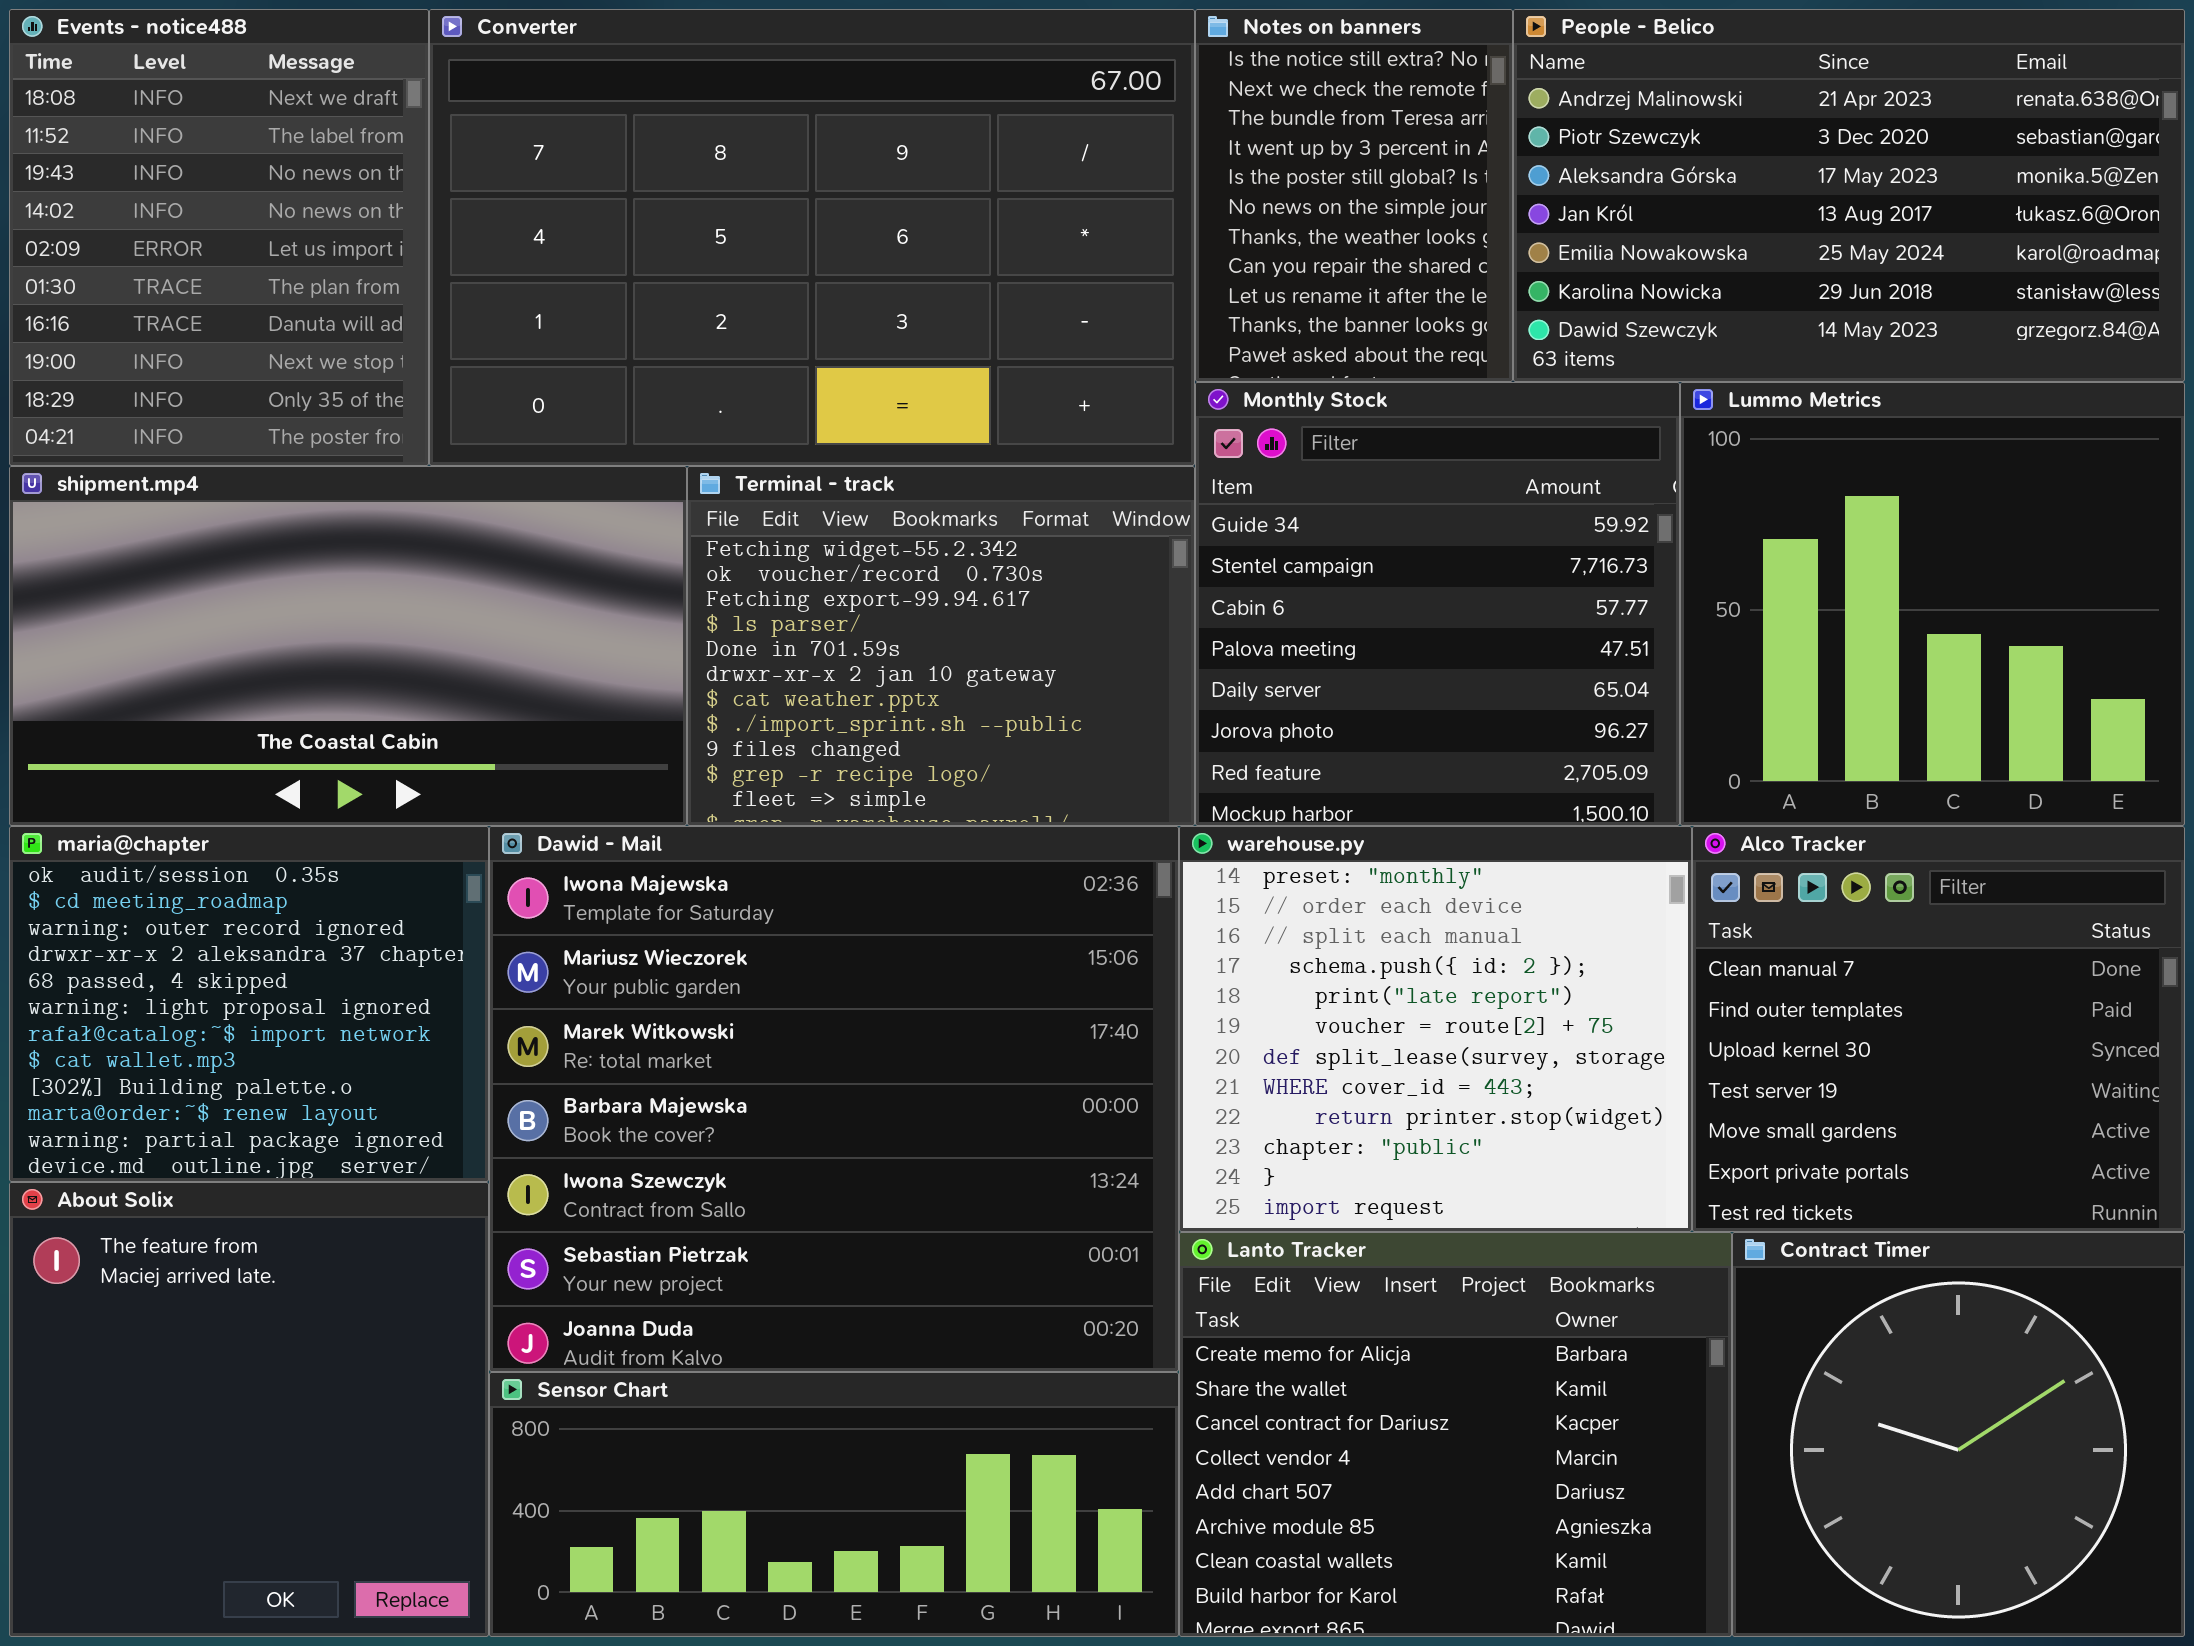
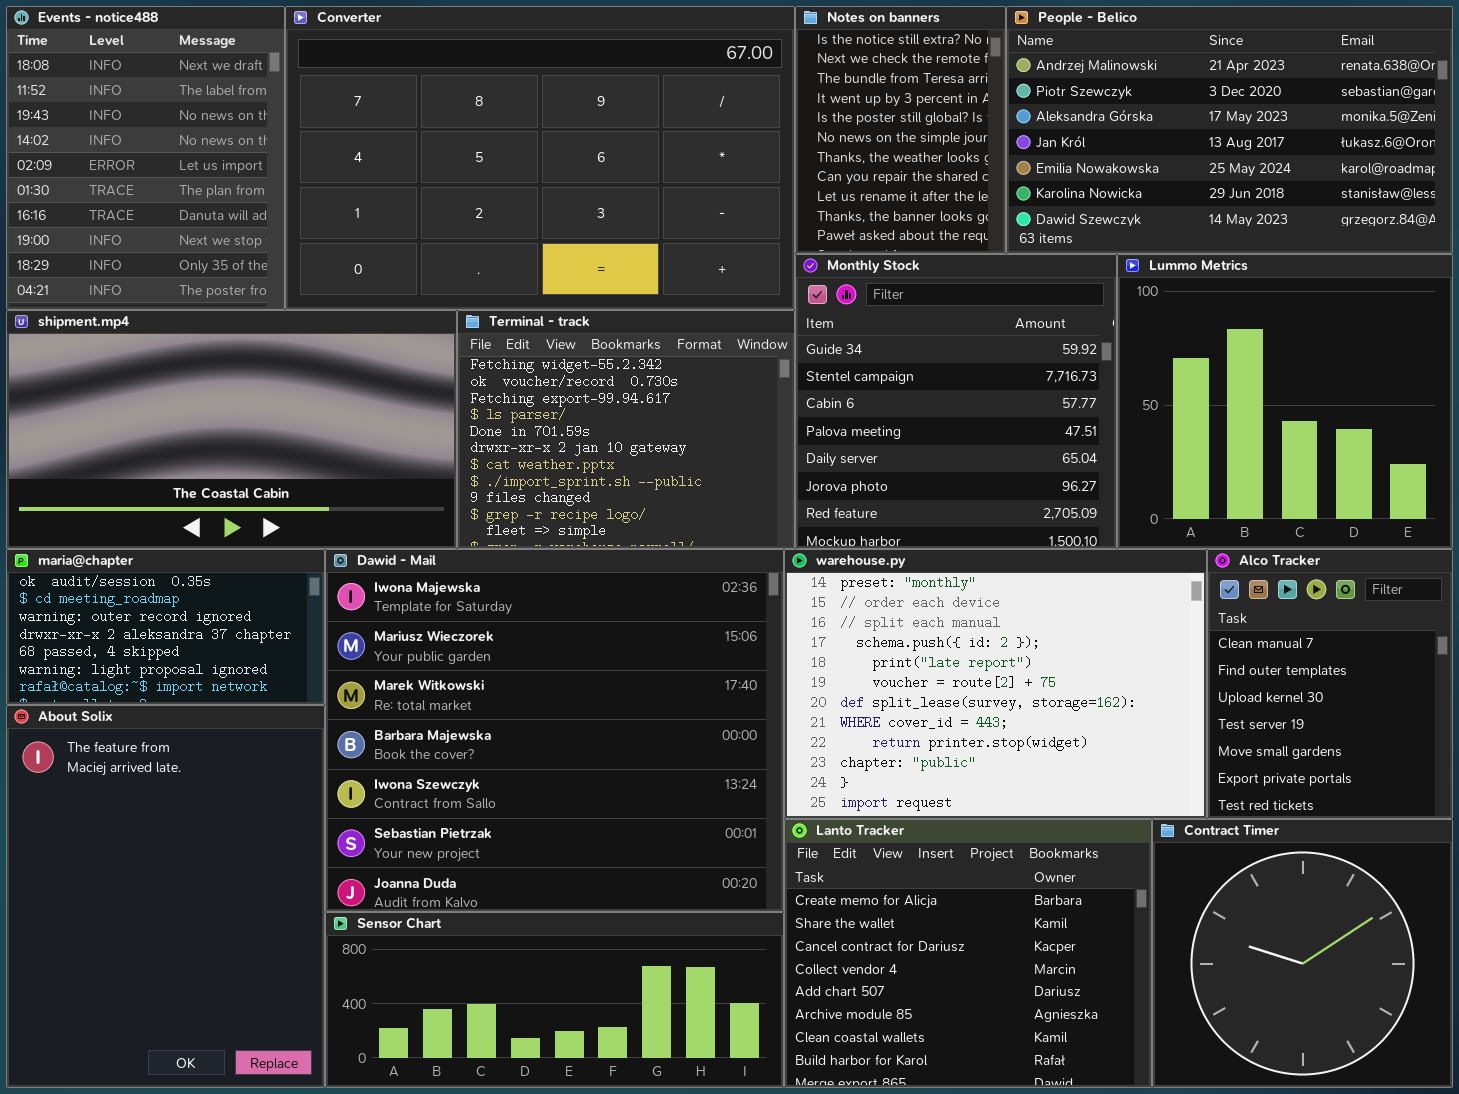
maria@chapter: [9,826,489,1182] -> [6,549,325,705], resized
warehouse.py: [1179,826,1692,1232] -> [784,549,1207,819], resized
Alco Tracker: [1692,826,2185,1232] -> [1207,549,1453,819], resized
About Solix: [9,1182,489,1637] -> [6,705,325,1088], resized

